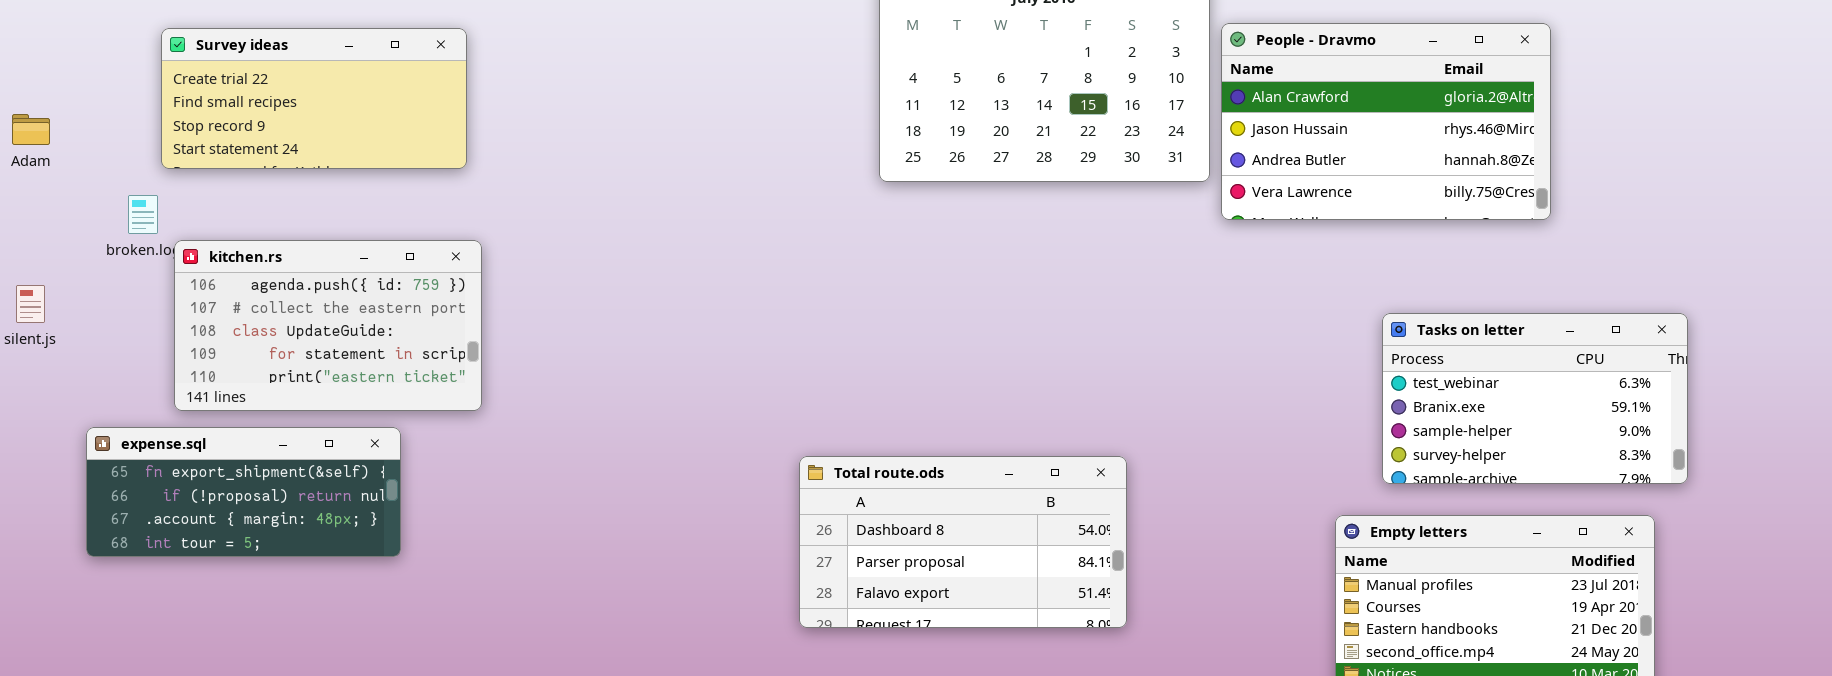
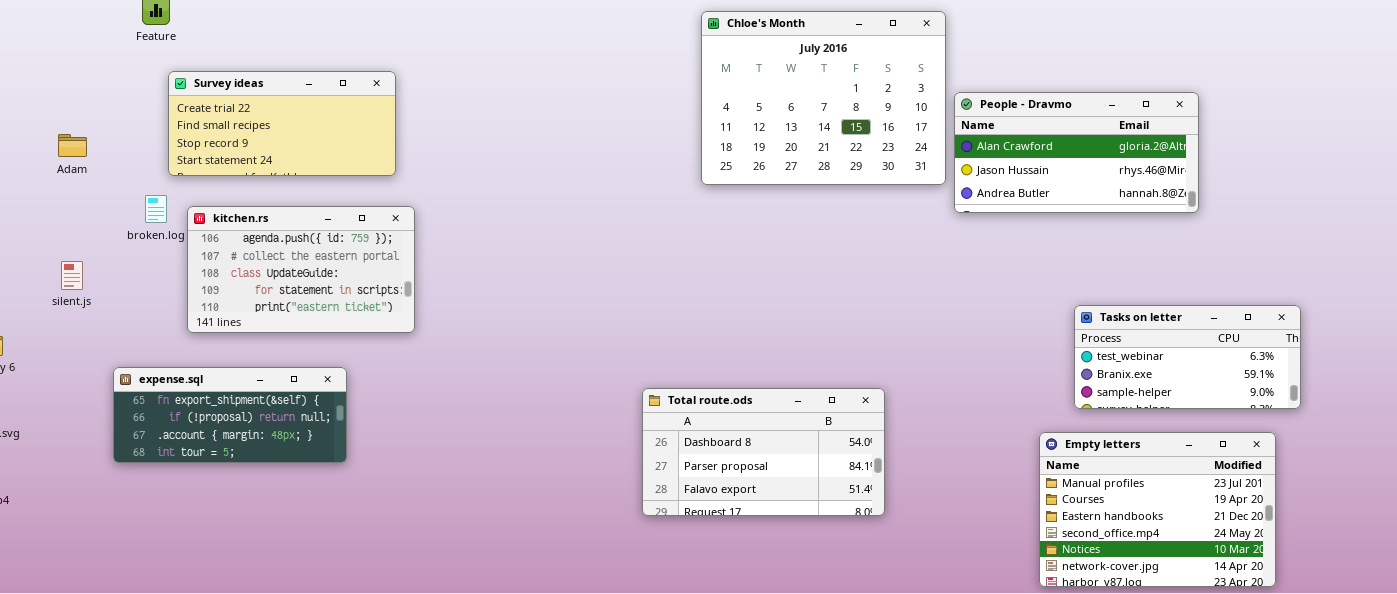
People - Dravmo: [1221,23,1551,220] -> [954,92,1199,213], resized
kitchen.rs: [174,240,482,411] -> [187,206,415,333], moved
Tasks on letter: [1382,313,1688,484] -> [1074,305,1301,409], resized

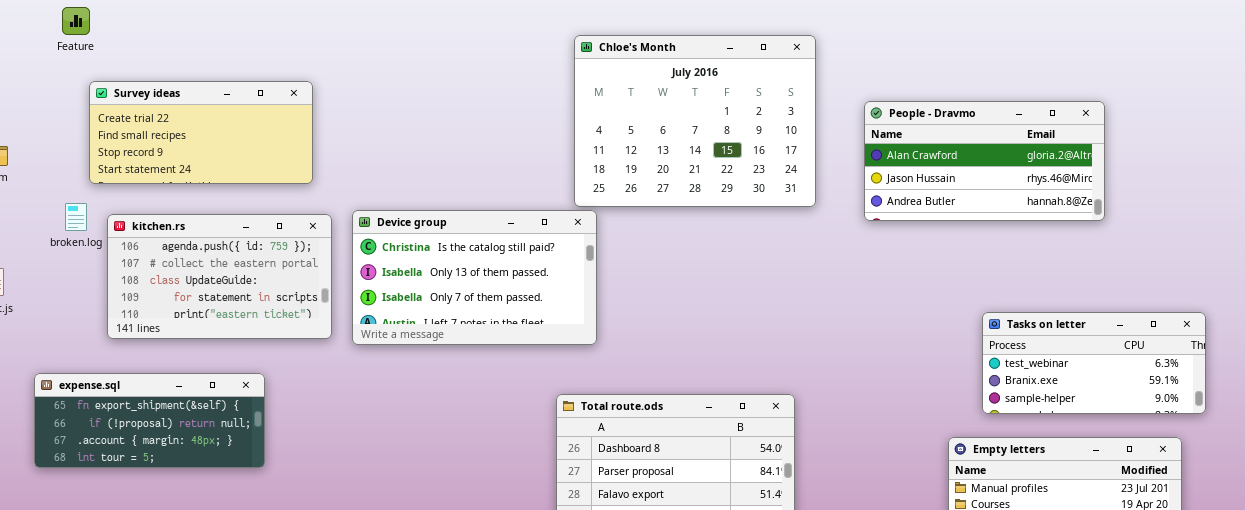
Chloe's Month: [701,11,946,185] -> [574,35,816,207], moved
Device group: none -> [352,210,597,345], opened

